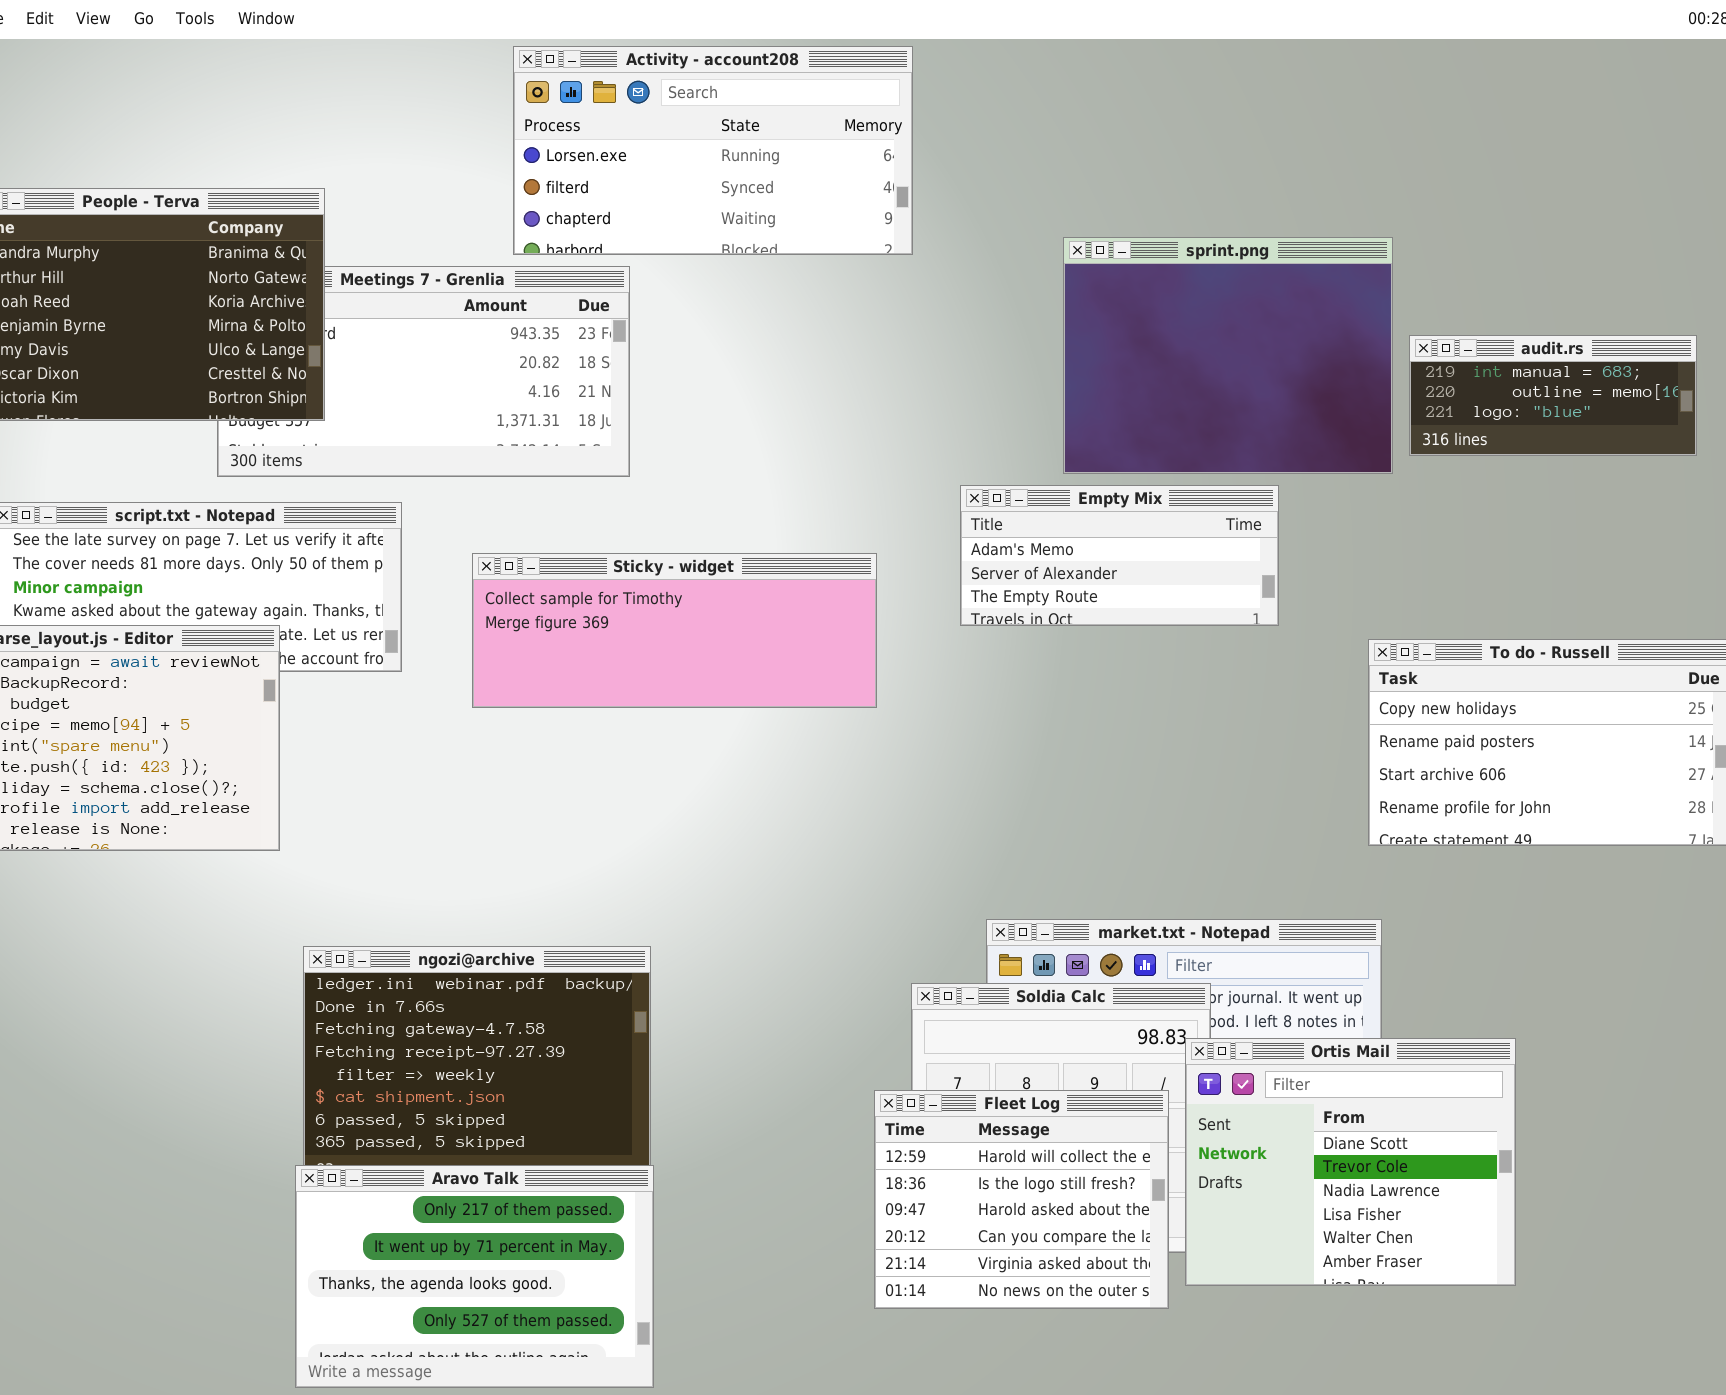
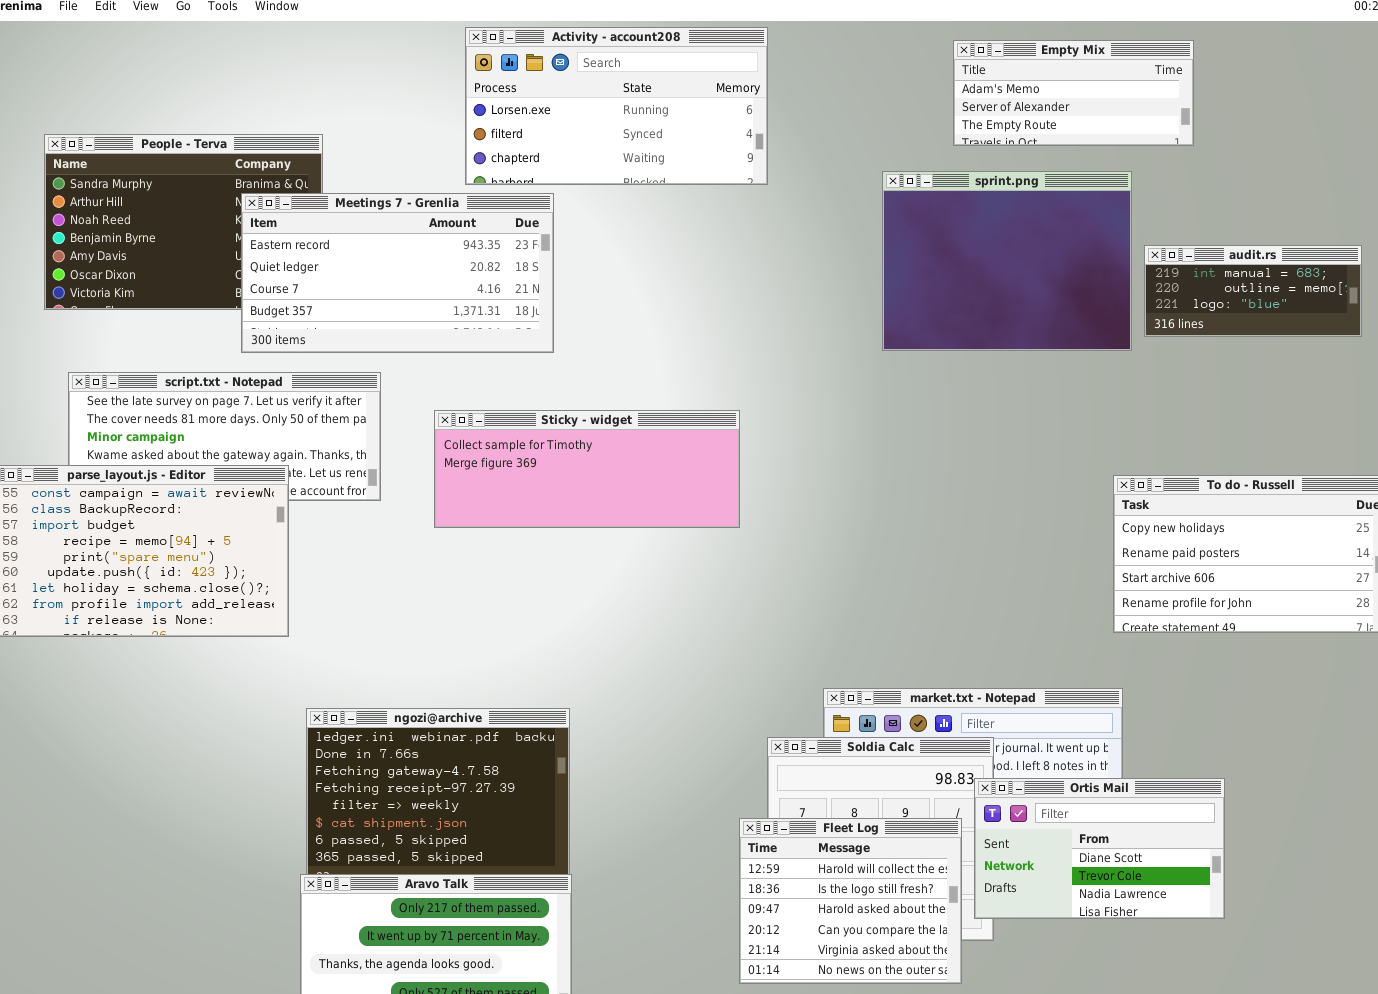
Meetings 7 - Grenlia: [217,266,630,477] -> [241,193,554,353], raised
Empty Mix: [960,485,1279,626] -> [953,40,1194,146], moved
Ortis Mail: [1185,1038,1516,1286] -> [974,778,1225,919], resized

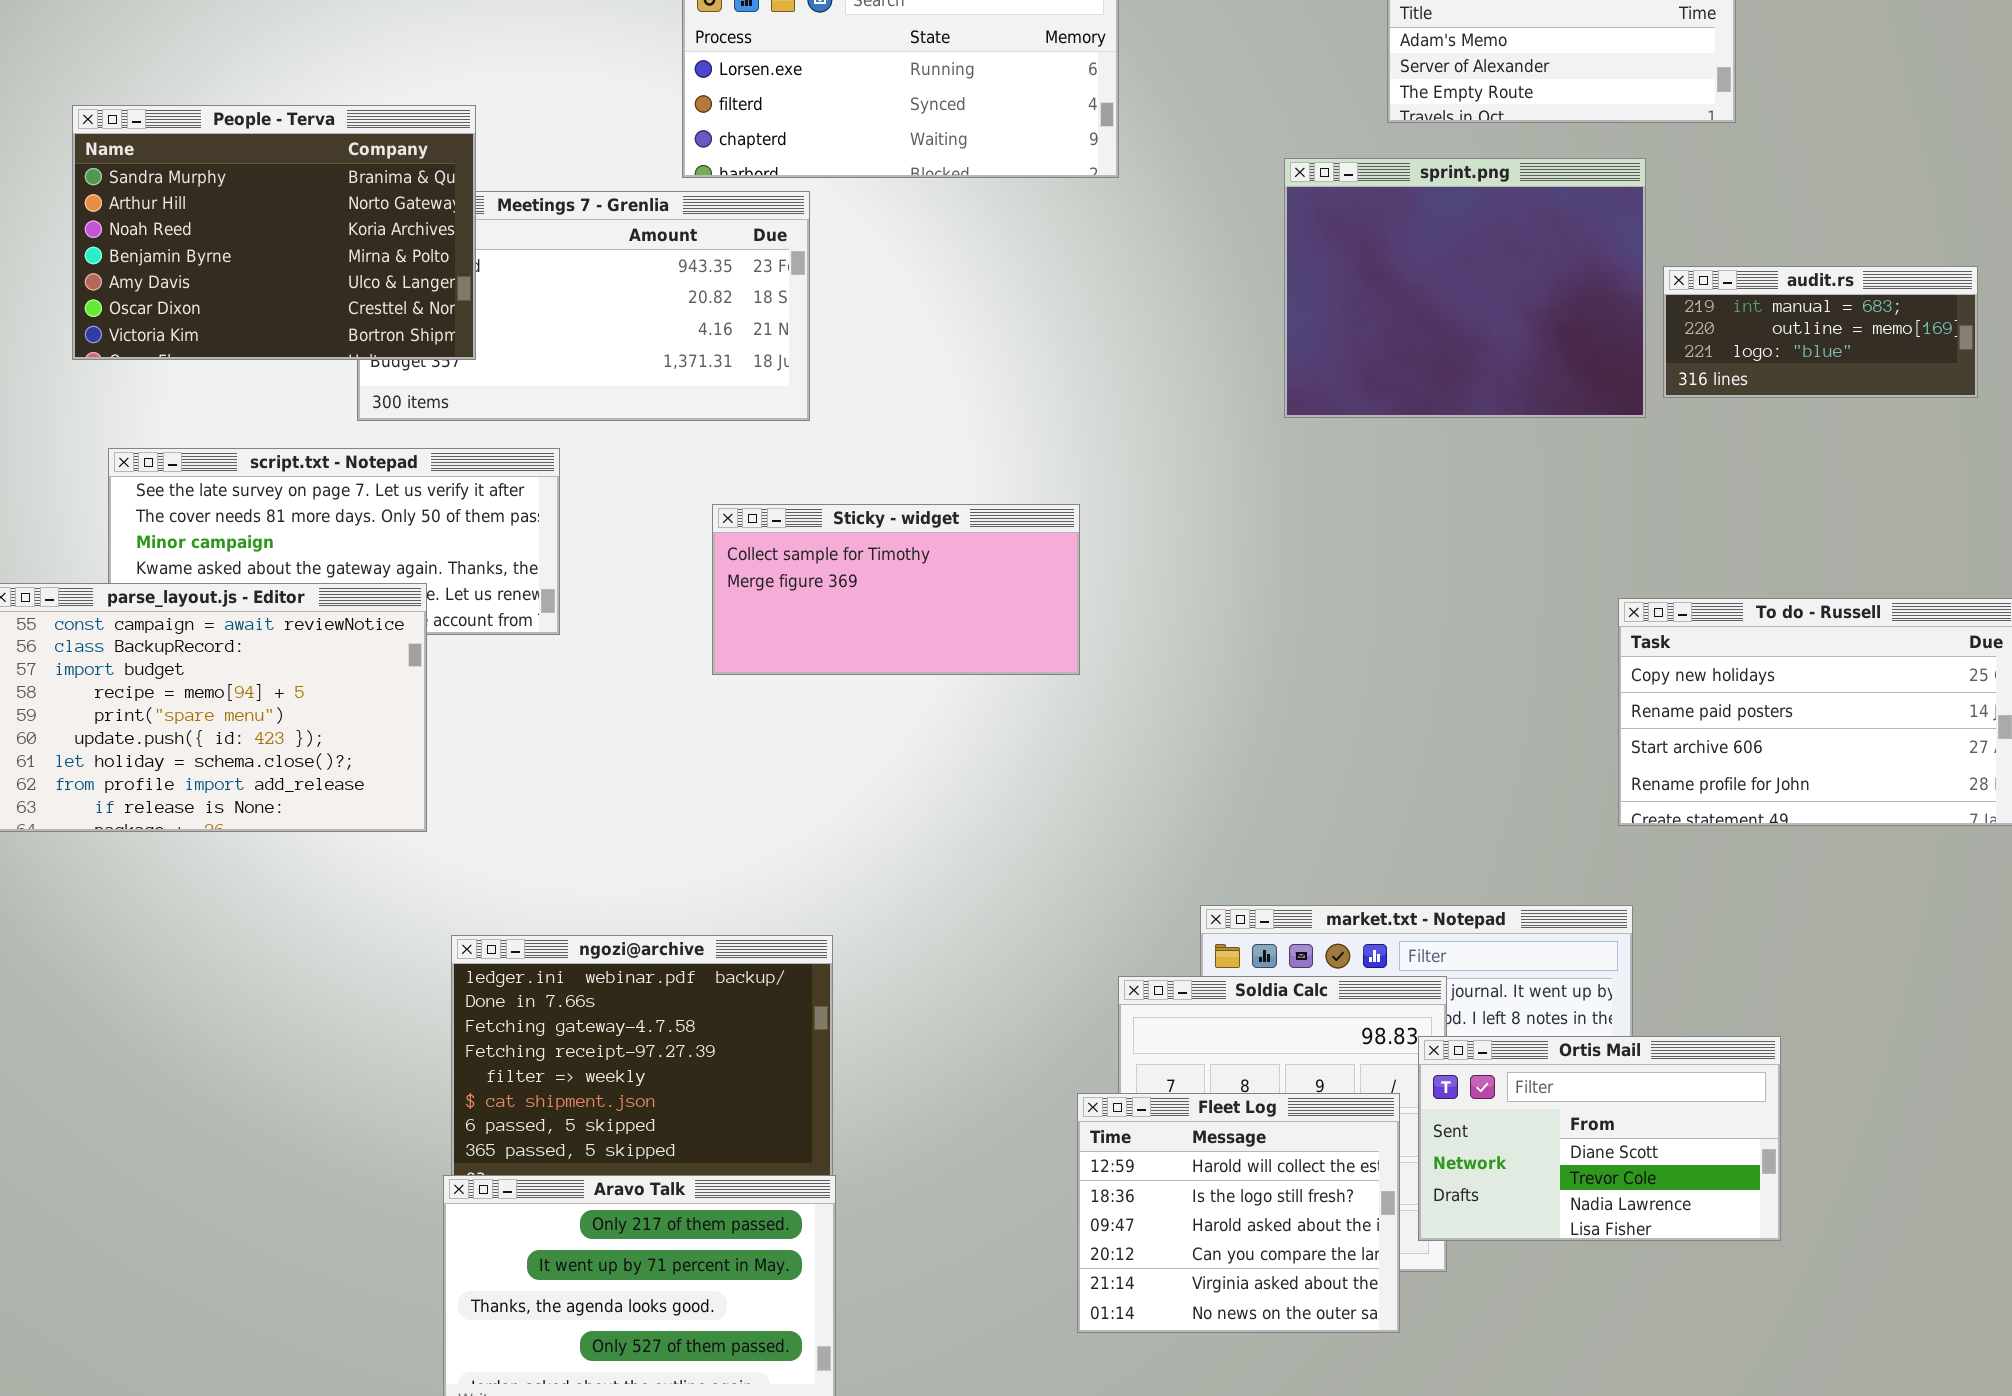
People - Terva: [44,134,323,310] -> [72,105,476,360], raised
Sticky - widget: [434,410,740,528] -> [712,504,1080,675], resized

